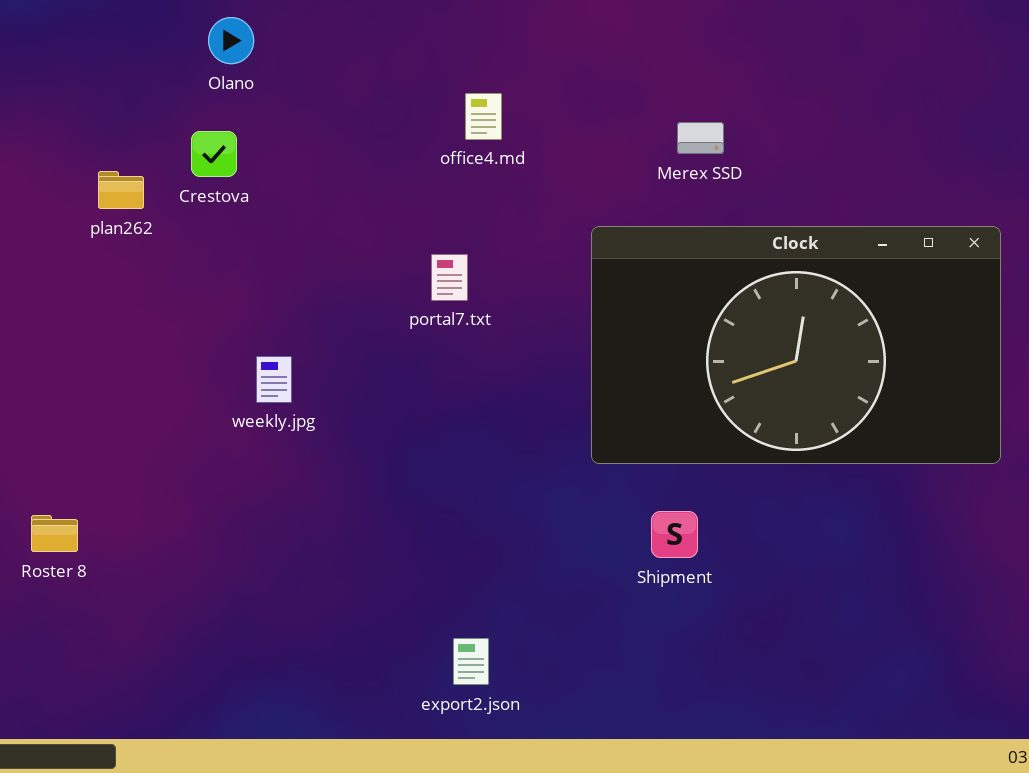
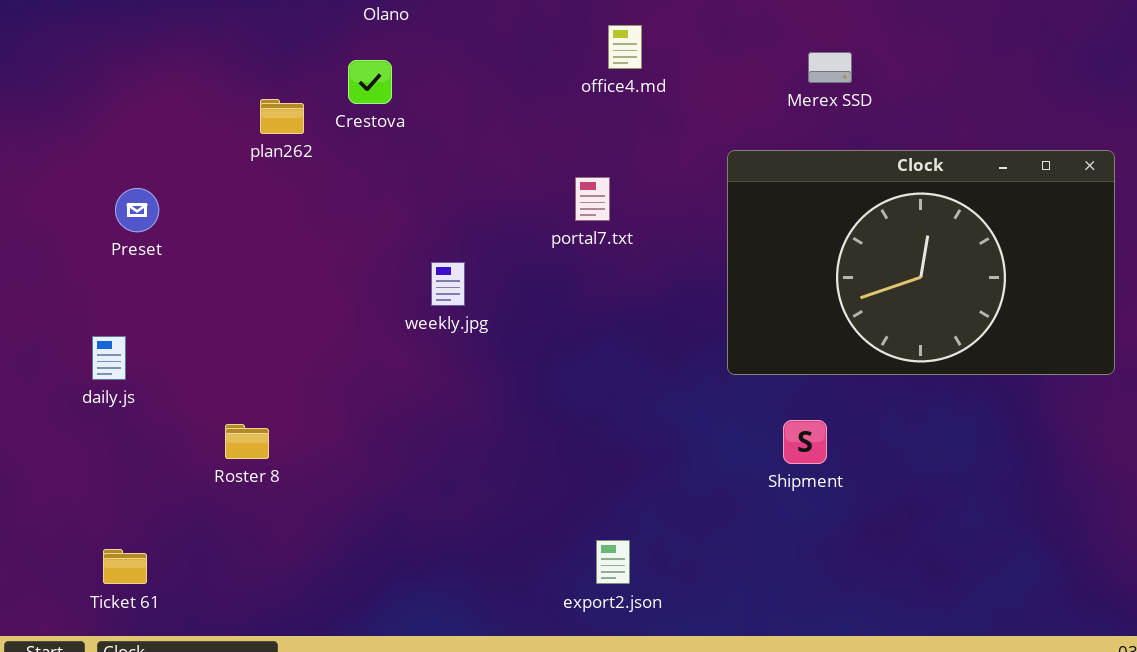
weekly.jpg: [256,356,292,403] -> [431,262,465,306], moved
Roster 8: [31,515,78,552] -> [225,424,269,459], moved

